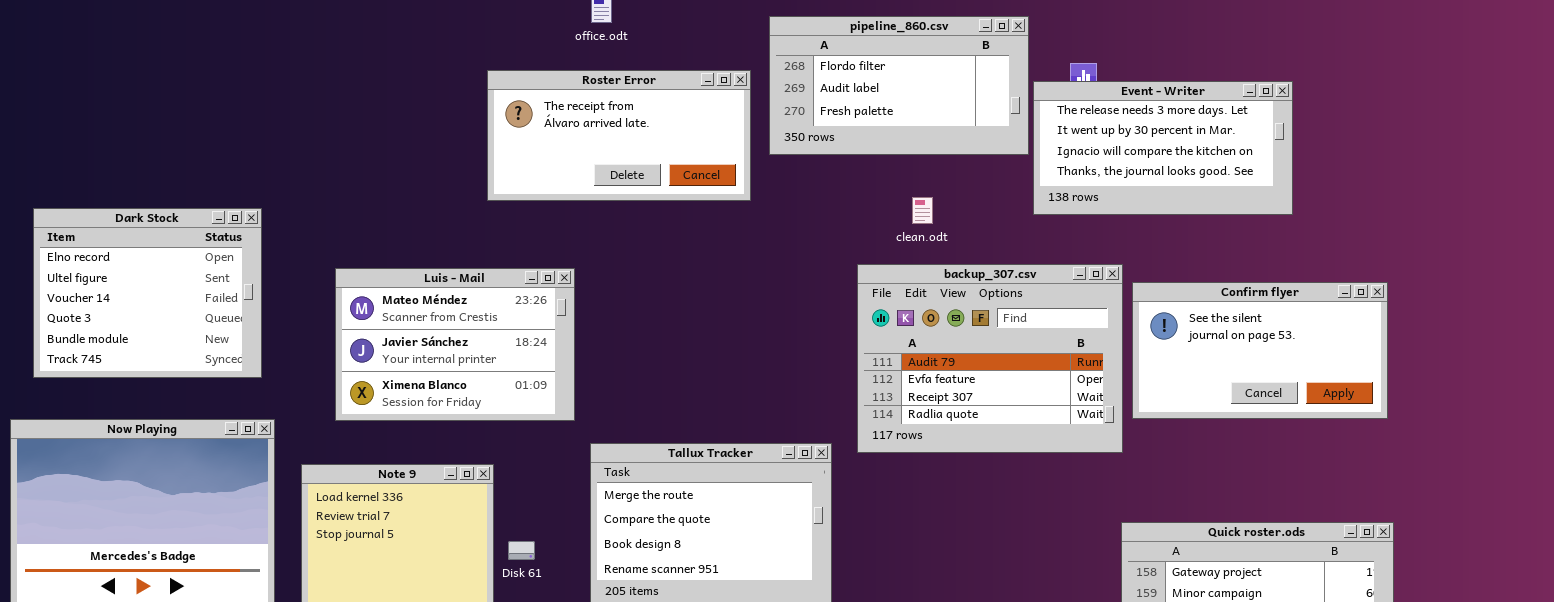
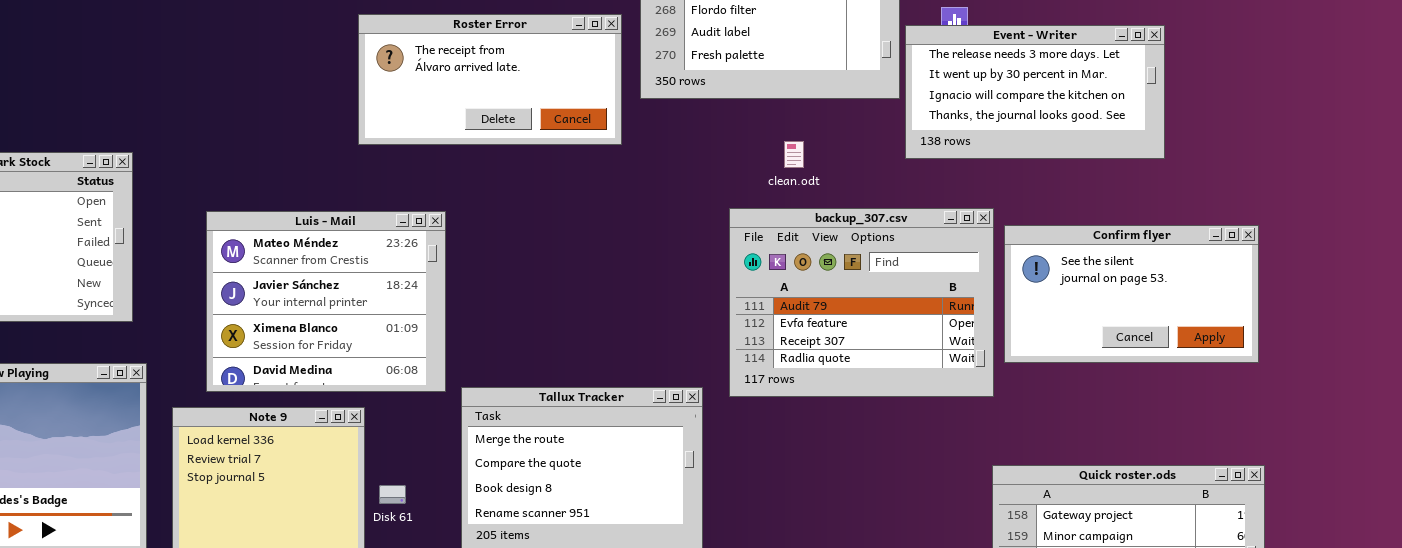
Luis - Mail: [335,268,575,421] -> [206,211,446,392], resized

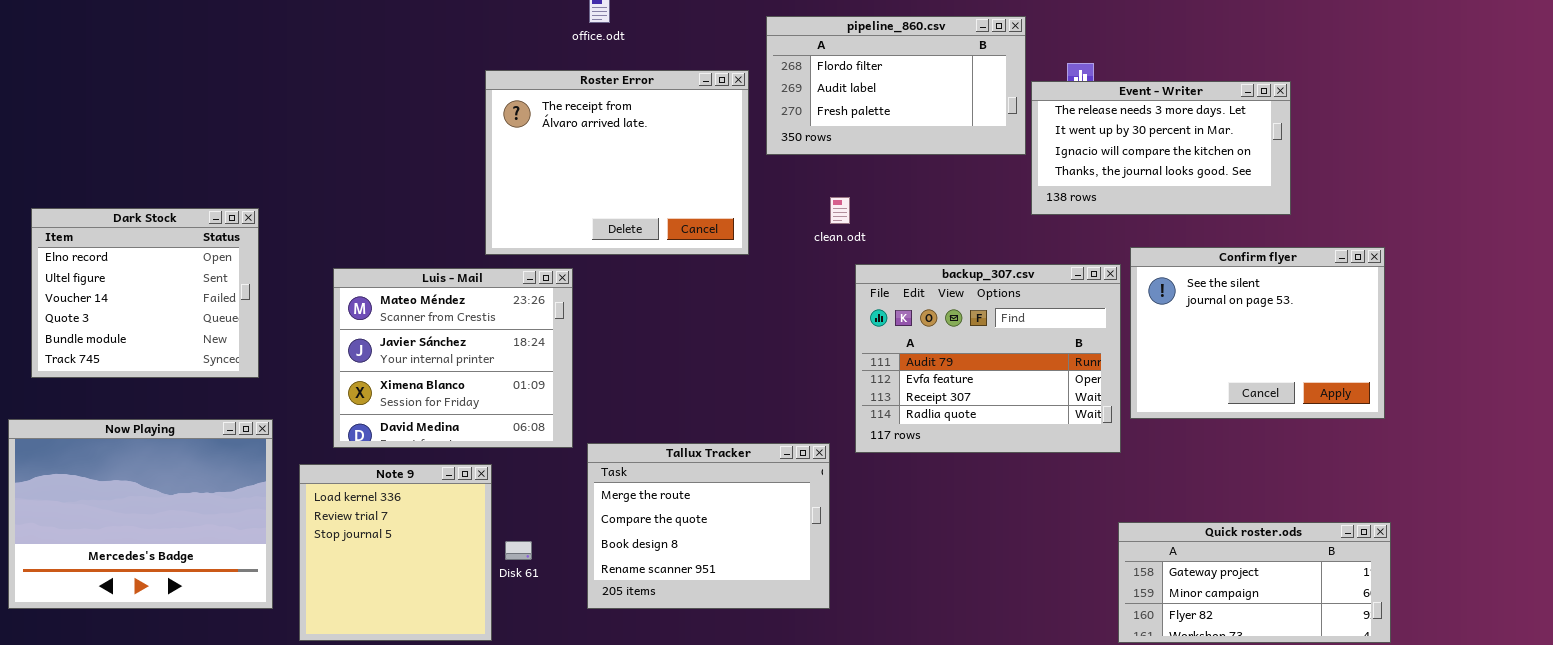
Roster Error: [358,14,622,145] -> [485,70,749,255], resized
clean.odt: [784,141,804,168] -> [830,197,850,224], moved
Confirm flyer: [1004,225,1259,363] -> [1130,247,1385,419], resized

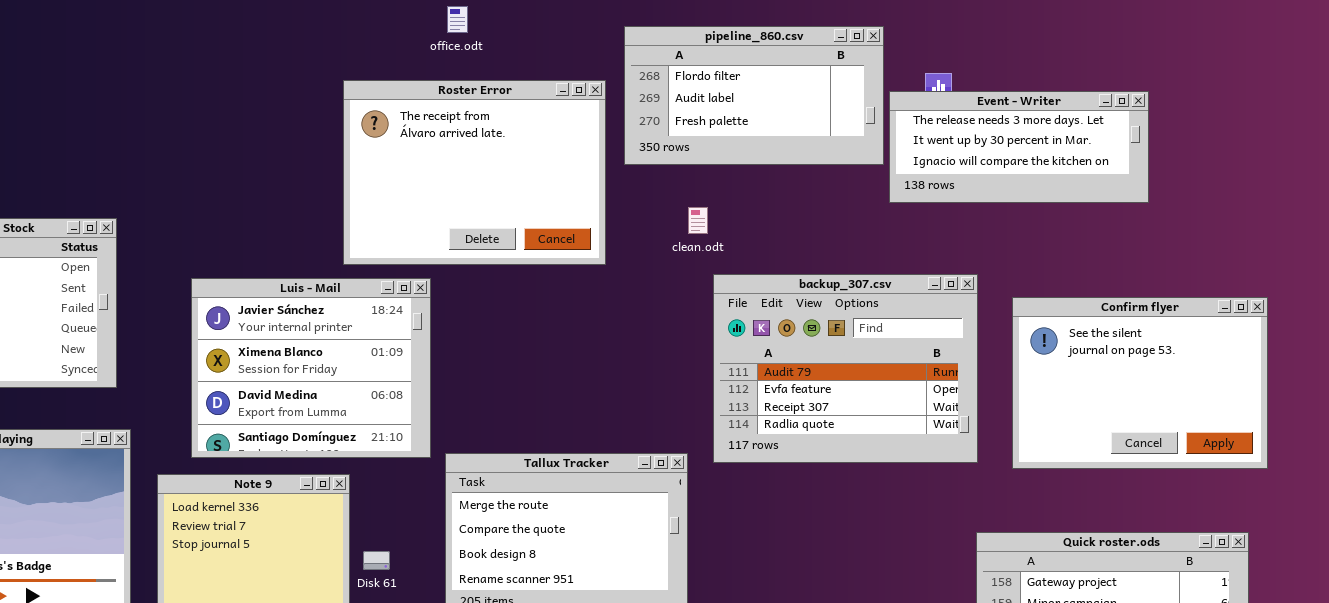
Event - Writer: [1031,81,1291,215] -> [889,91,1149,203], resized
Confirm flyer: [1130,247,1385,419] -> [1012,297,1268,469], moved
Luis - Mail: [333,268,573,448] -> [191,278,431,458], scrolled down 1 row

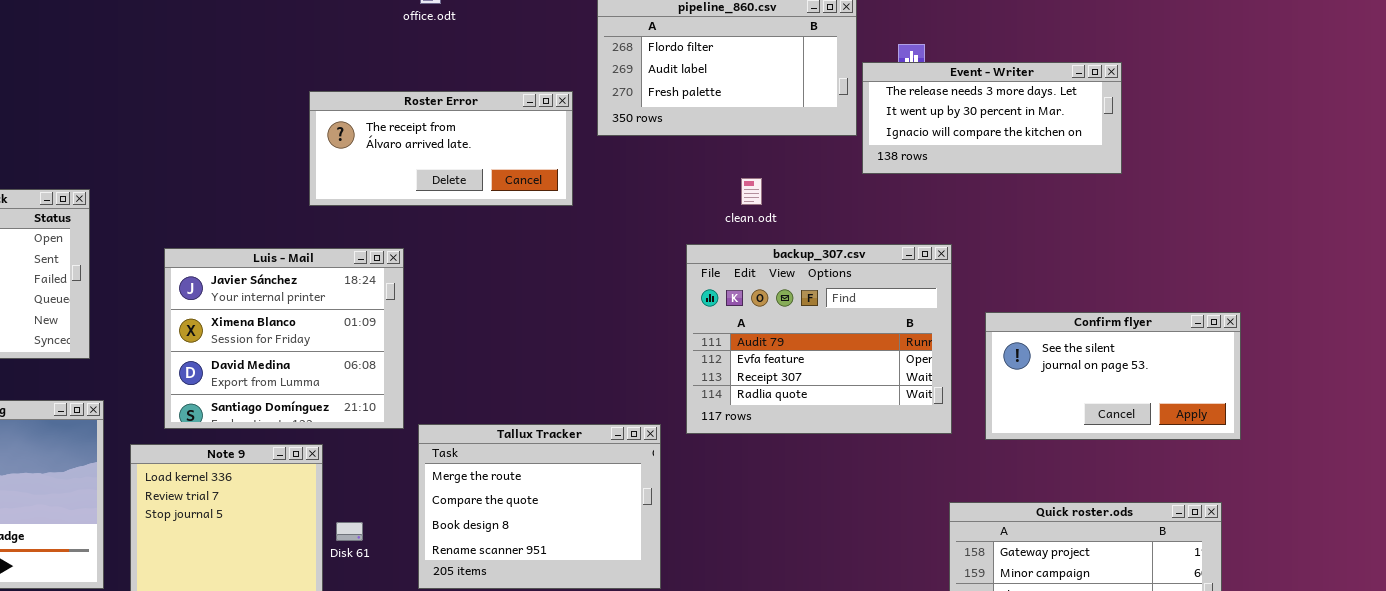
Roster Error: [343,80,606,265] -> [309,91,573,206], moved, resized
clean.odt: [688,207,708,234] -> [741,178,762,205], moved
Confirm flyer: [1012,297,1268,469] -> [985,312,1241,440], resized

